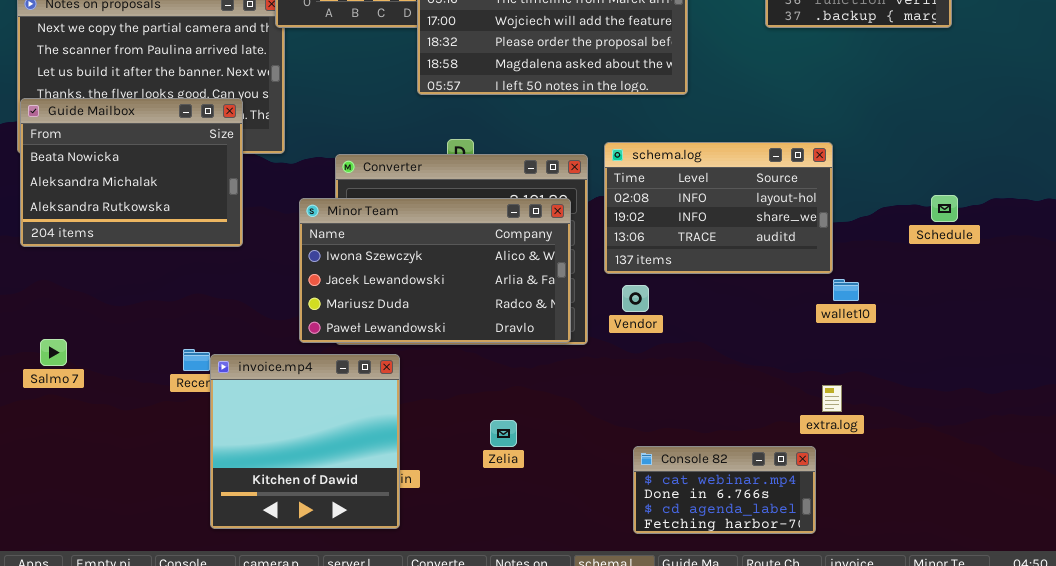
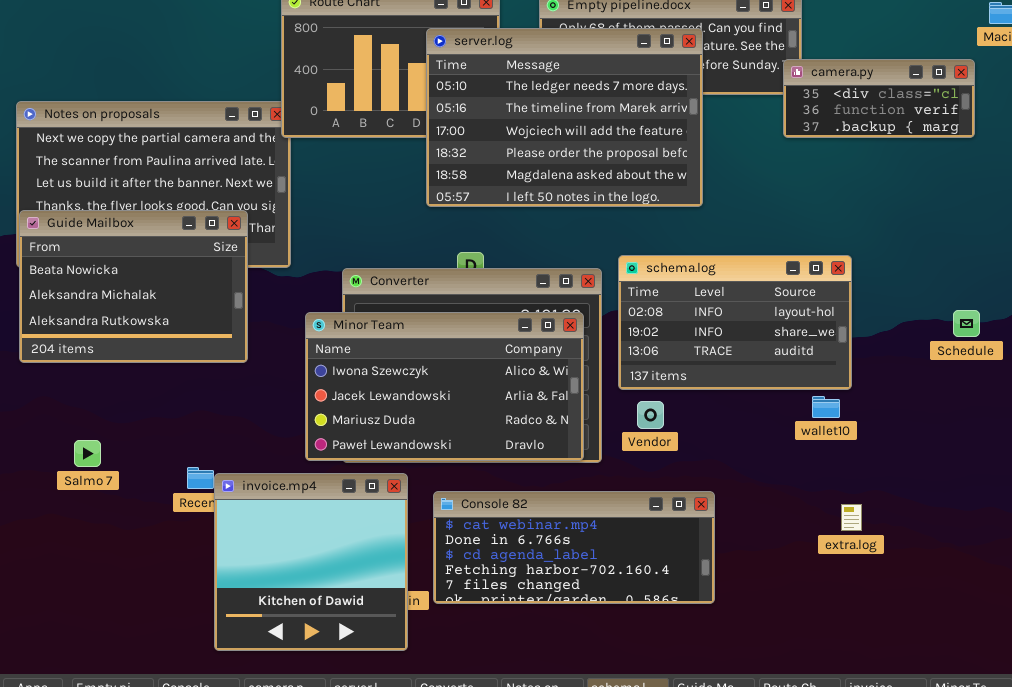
wallet10: [833,279,859,301] -> [812,396,840,418], moved
Salmo 7: [40,339,67,366] -> [74,440,101,467], moved
Console 82: [633,446,816,534] -> [433,491,715,604], moved, resized

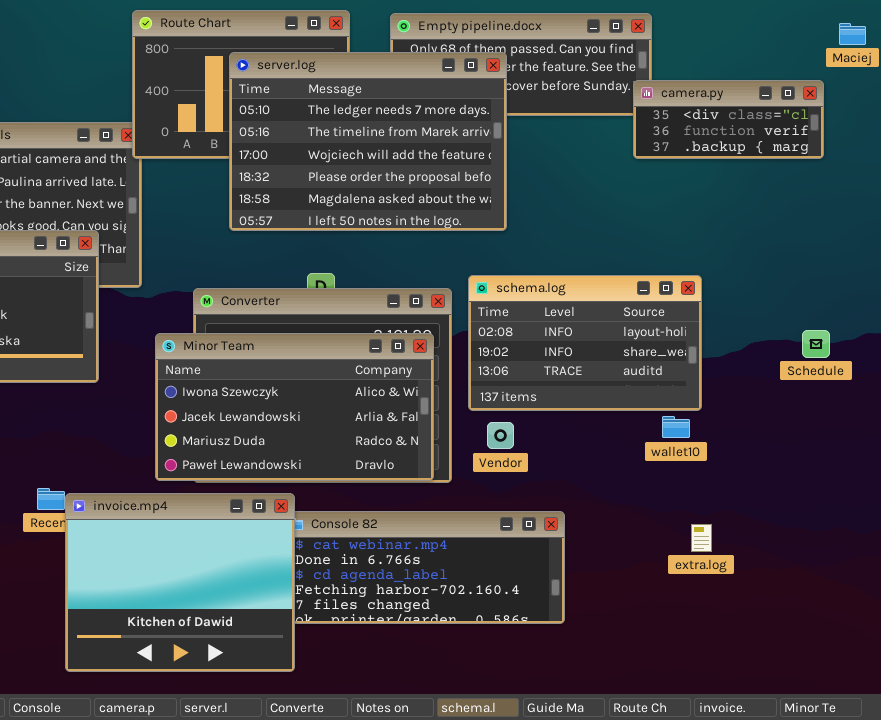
server.log: [426,28,703,207] -> [229,52,507,231], moved
invoice.mp4: [214,473,408,651] -> [65,493,295,672], resized

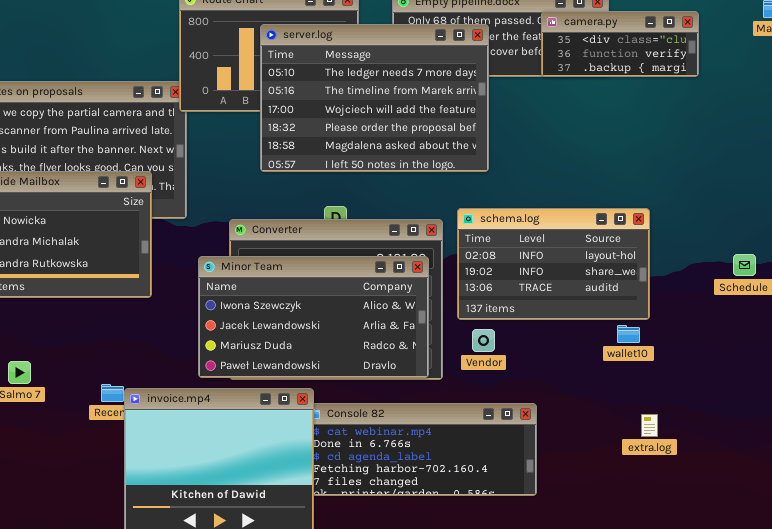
camera.py: [633,80,824,159] -> [541,11,699,77], moved

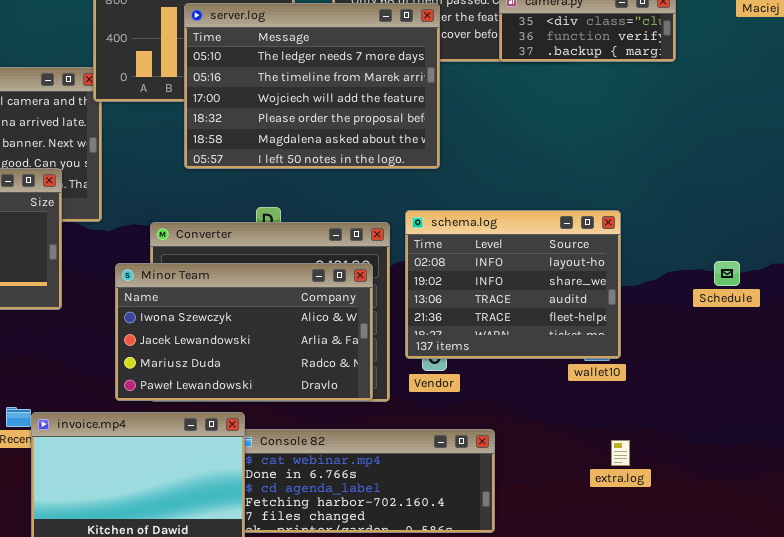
schema.log: [457,208,650,320] -> [405,210,621,359], resized

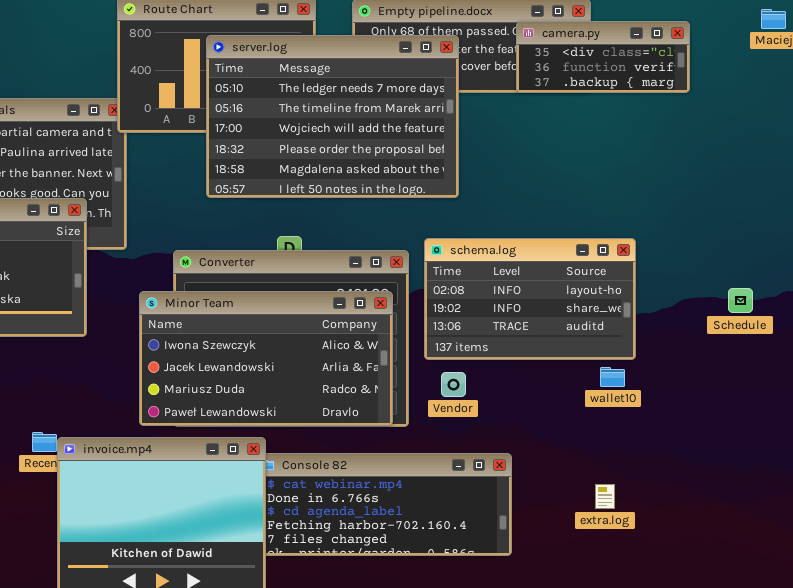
schema.log: [405,210,621,359] -> [424,238,636,360], resized
extra.log: [611,440,630,466] -> [595,484,615,509], moved

